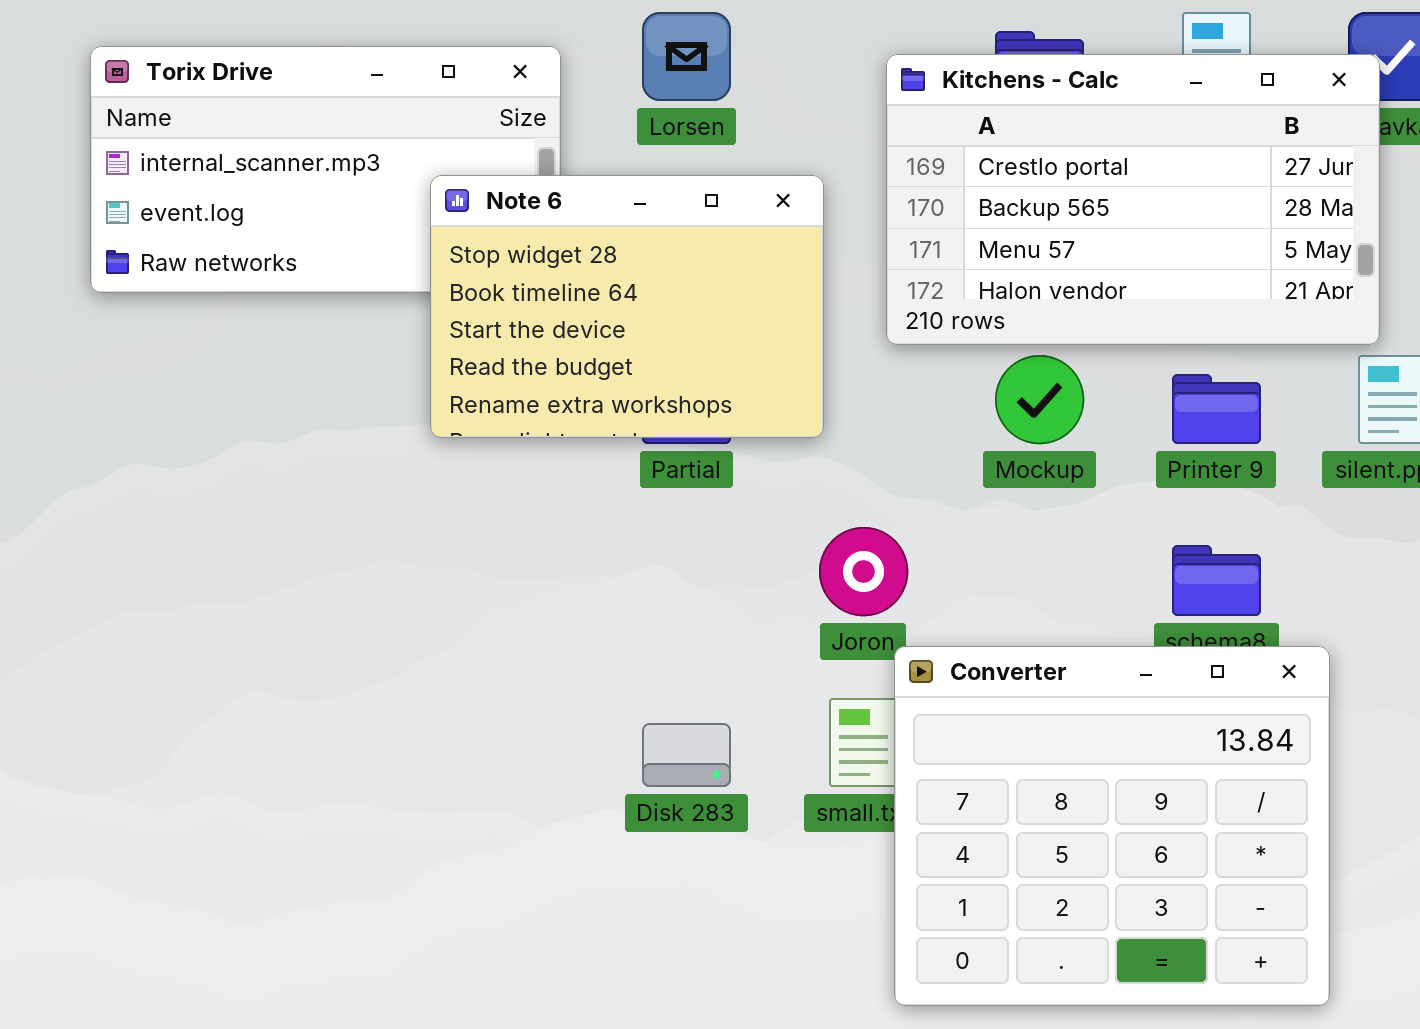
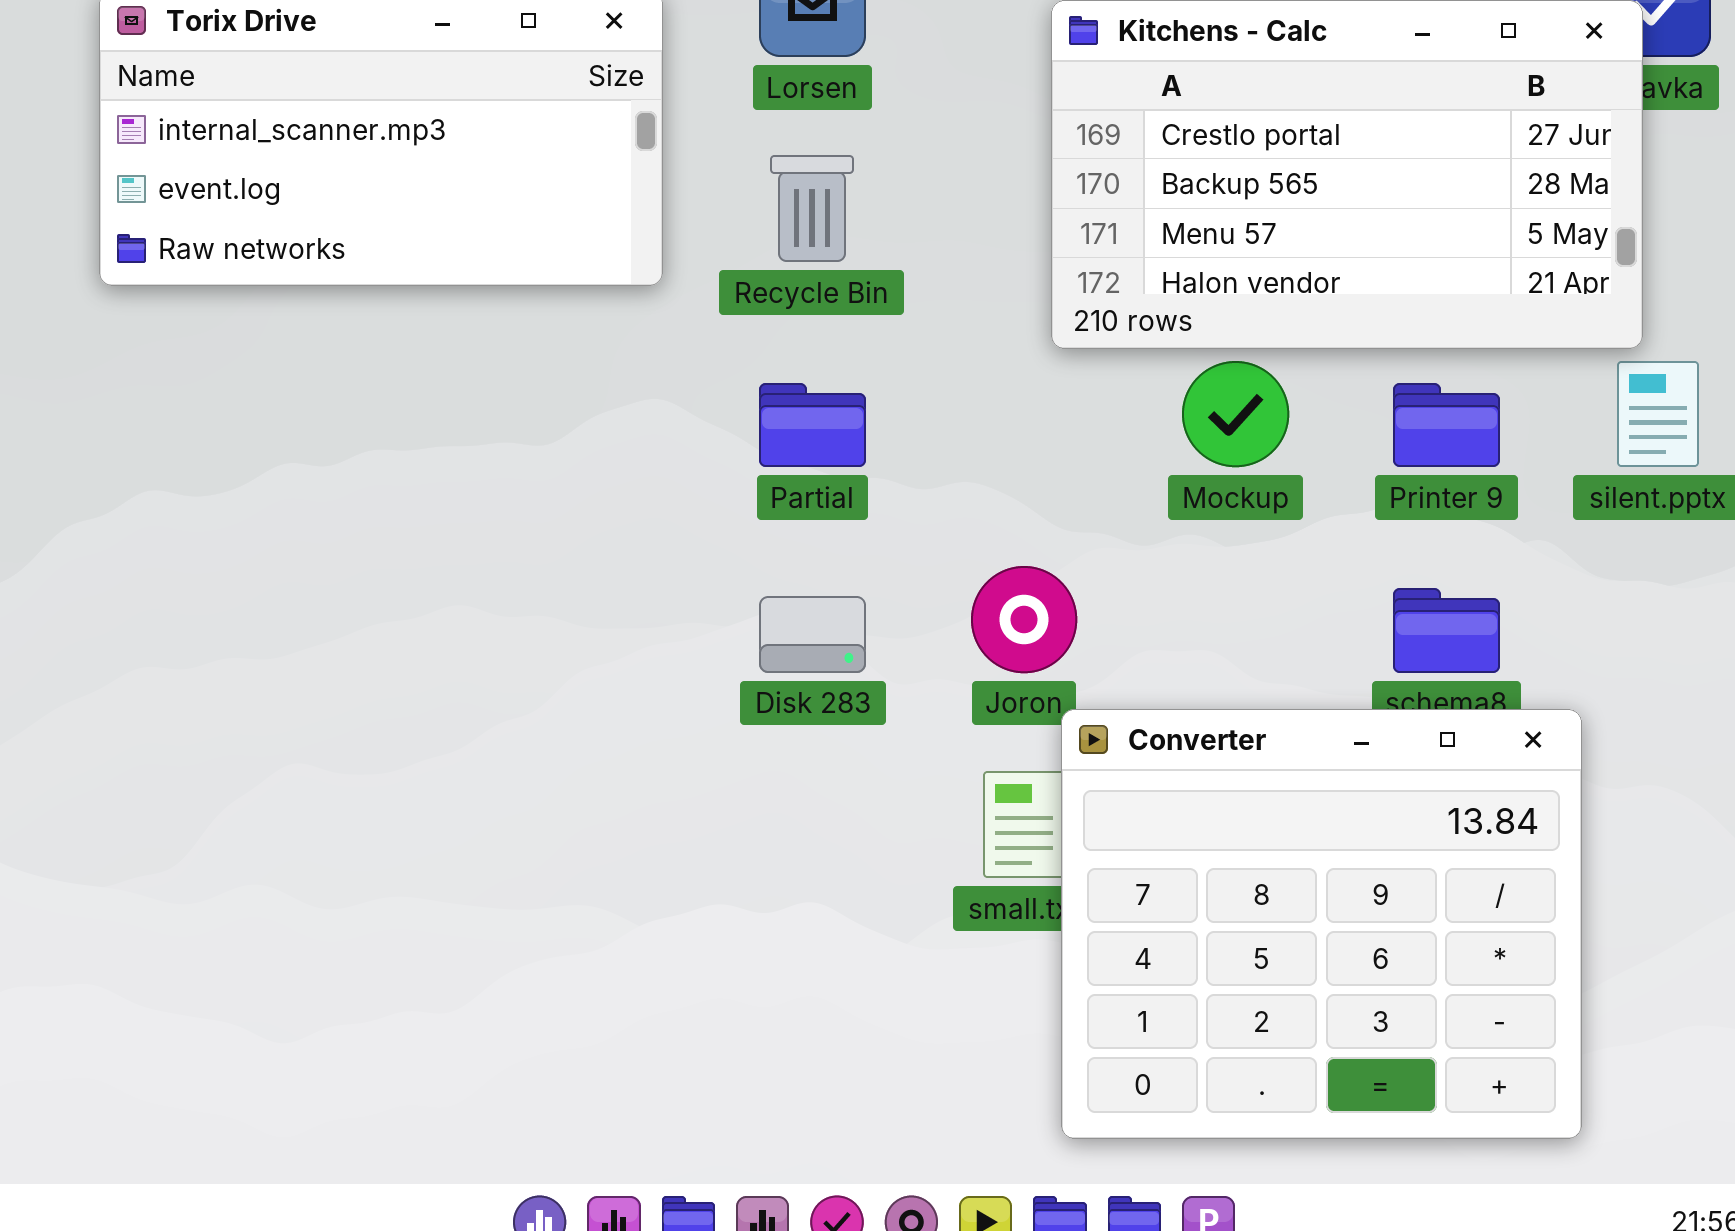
Note 6: [430,175,824,438] -> none, closed
Disk 283: [642,723,731,787] -> [759,596,866,673], moved

